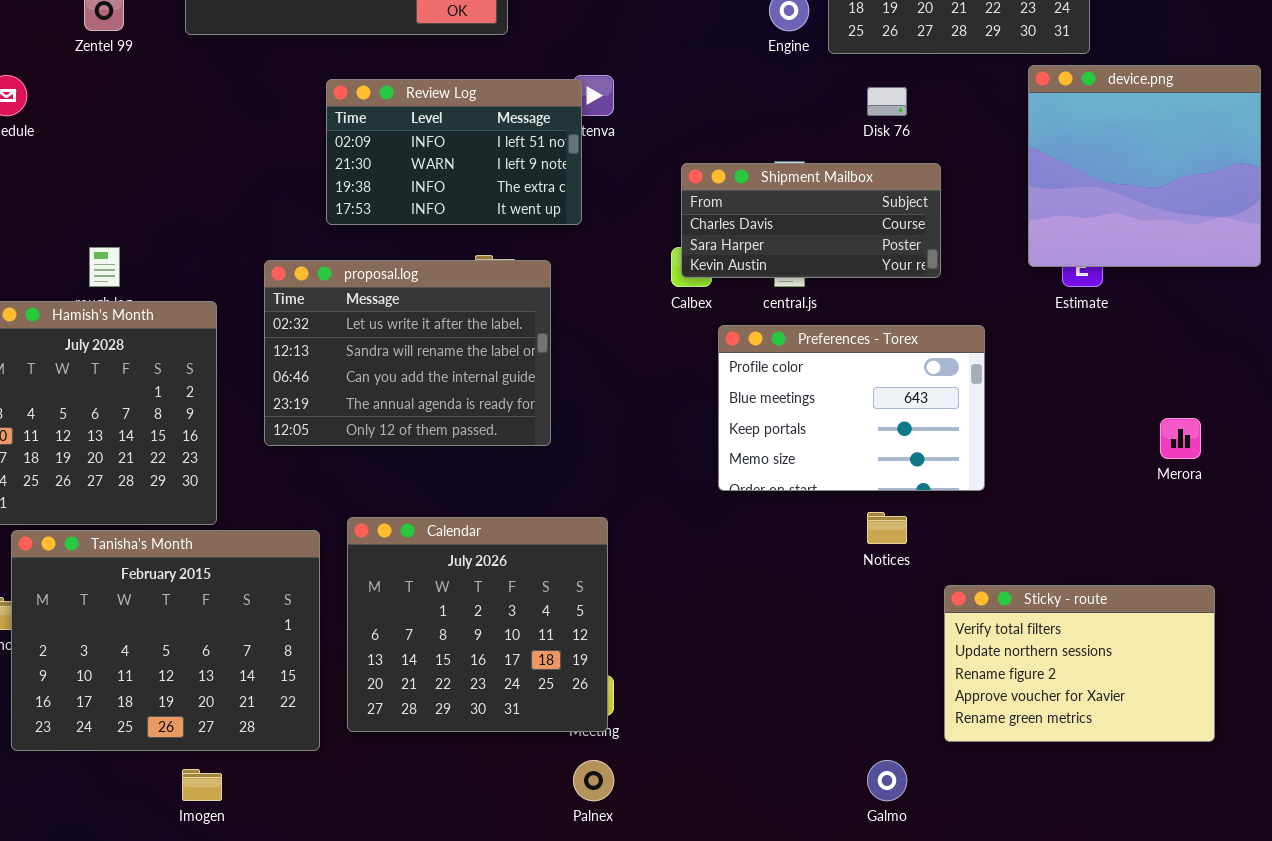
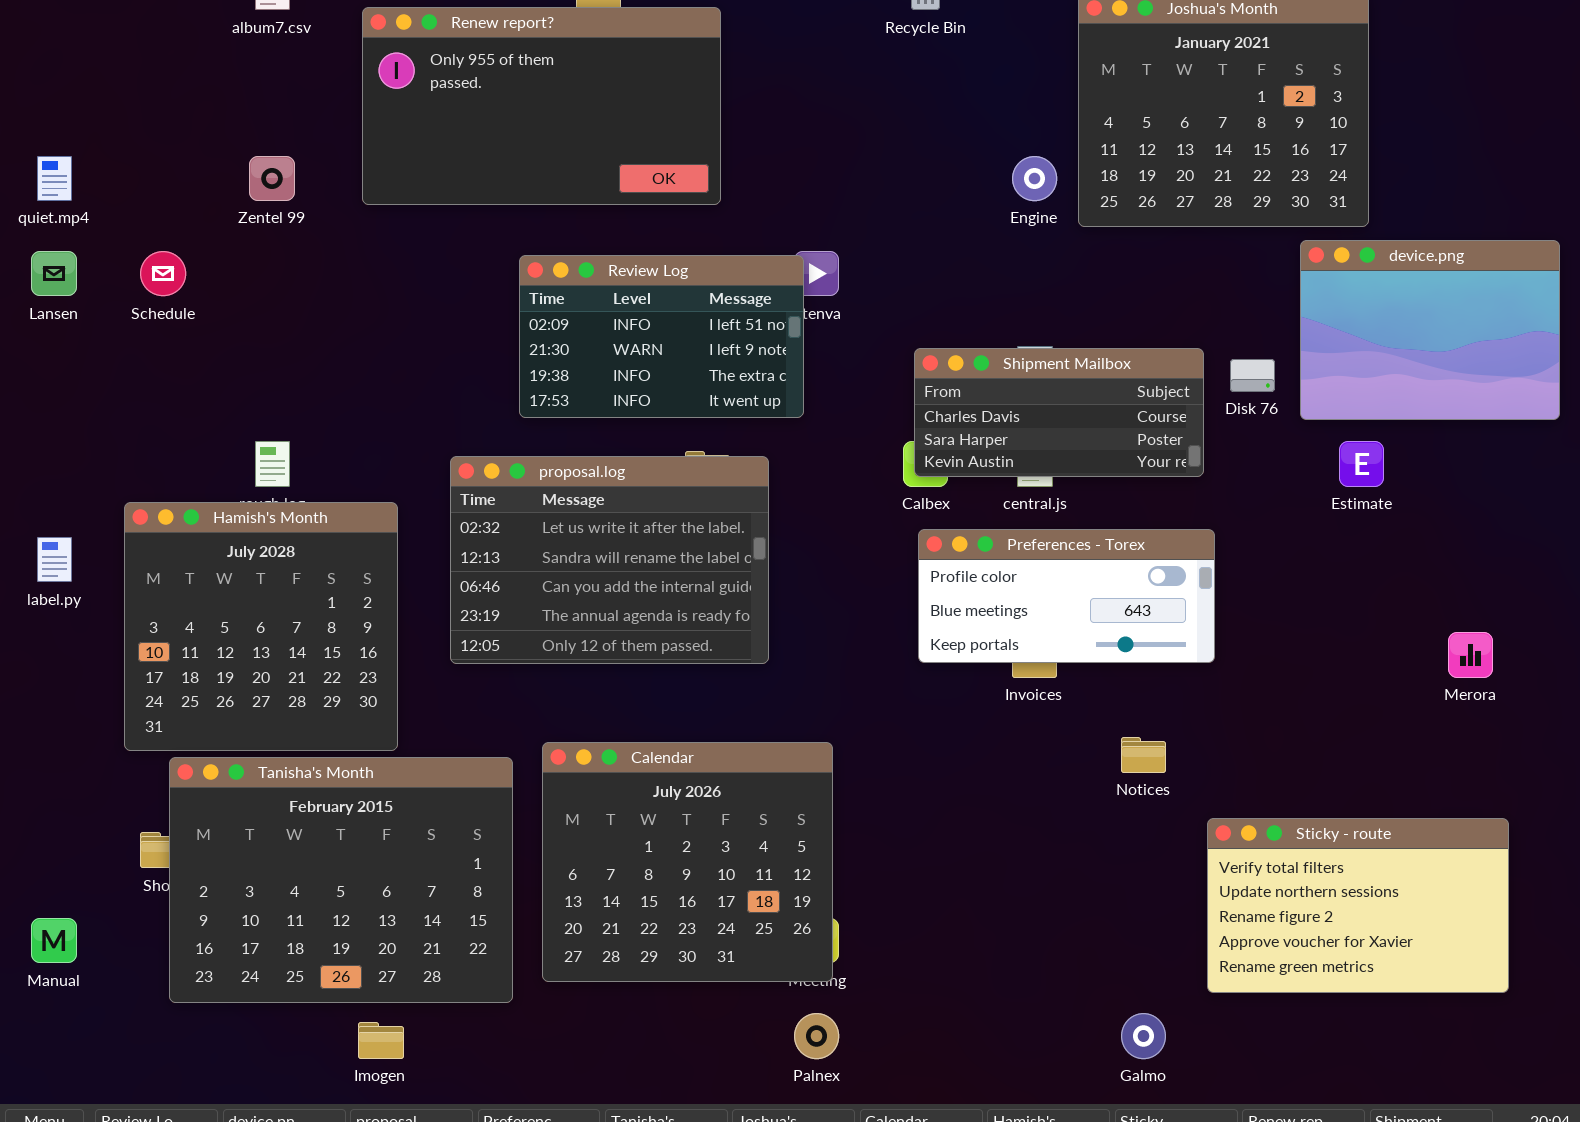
device.png: [1028,65,1261,267] -> [1300,240,1560,420], resized
Disk 76: [867,87,907,116] -> [1230,359,1275,392], moved
Preferences - Torex: [718,325,985,491] -> [918,529,1215,663], moved, resized

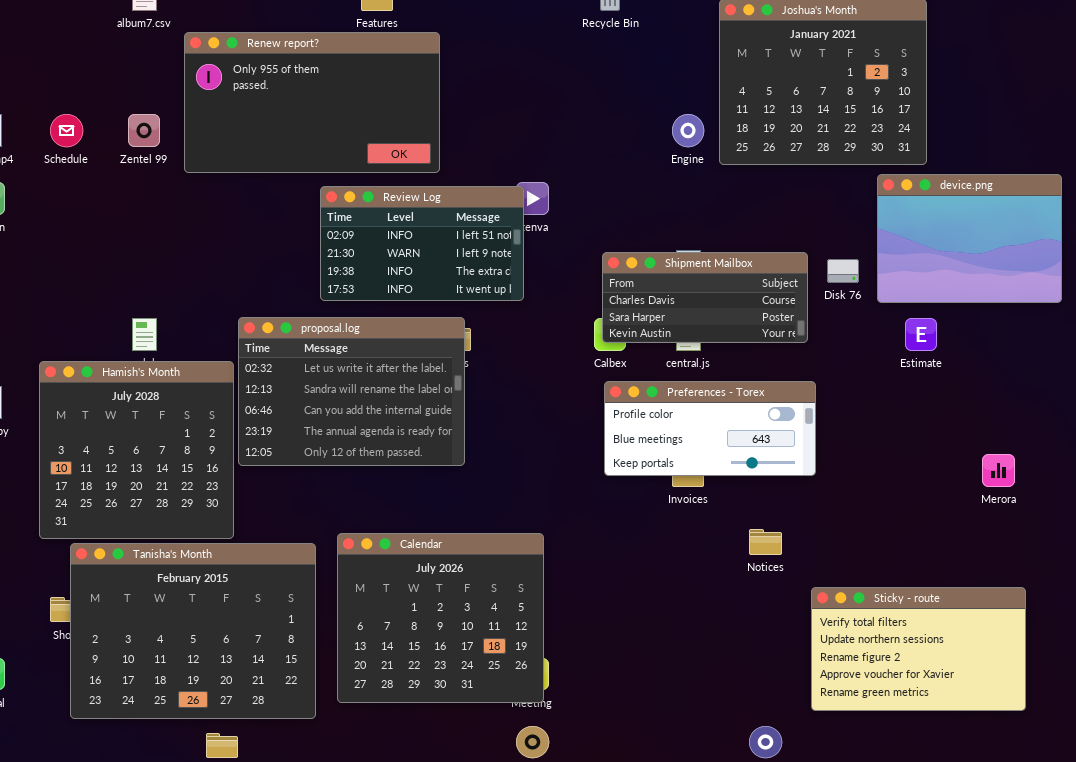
Renew report?: [362,7,721,205] -> [184,32,440,173], moved
Schedule: [140,251,186,296] -> [50,114,83,147], moved
proposal.log: [450,456,769,664] -> [238,317,465,466], moved

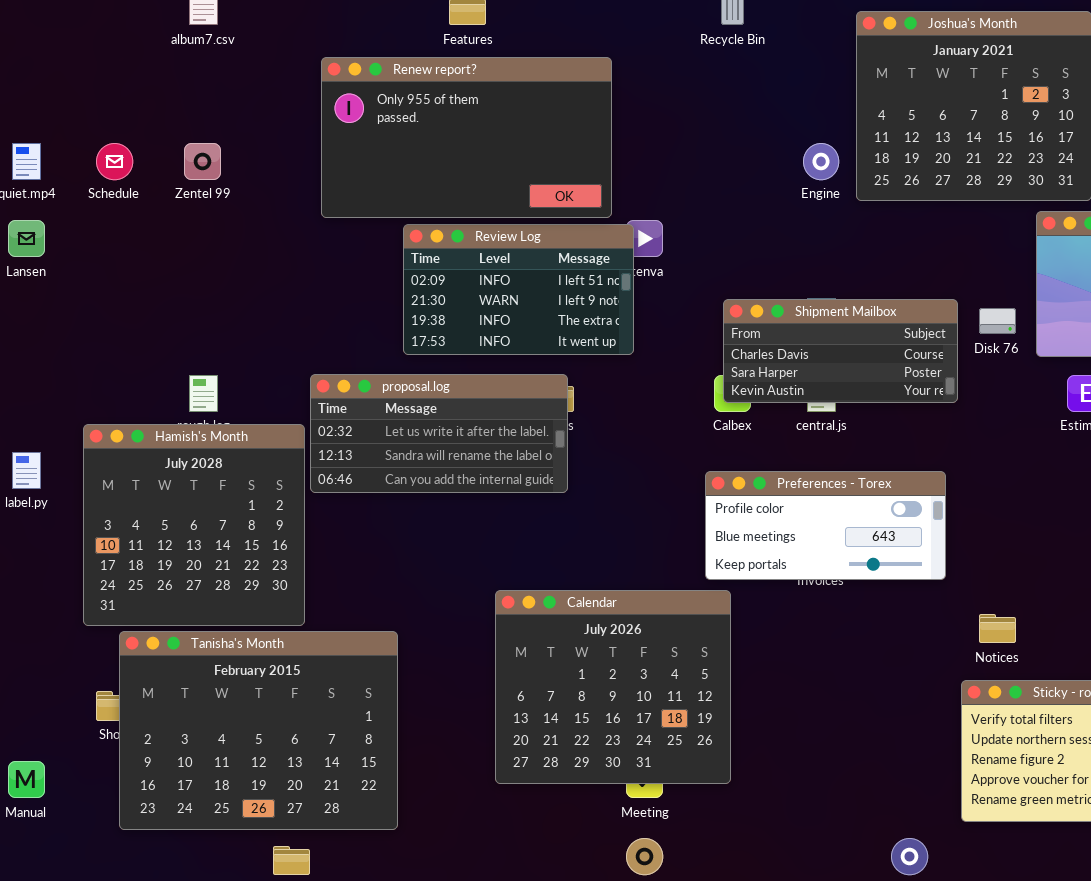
Renew report?: [184,32,440,173] -> [321,57,612,218], moved
proposal.log: [238,317,465,466] -> [310,374,568,493], resized
Preferences - Torex: [604,381,816,476] -> [705,471,946,580], moved
Notices: [749,529,782,555] -> [979,614,1016,643], moved
Calendar: [337,533,544,703] -> [495,590,731,784], moved

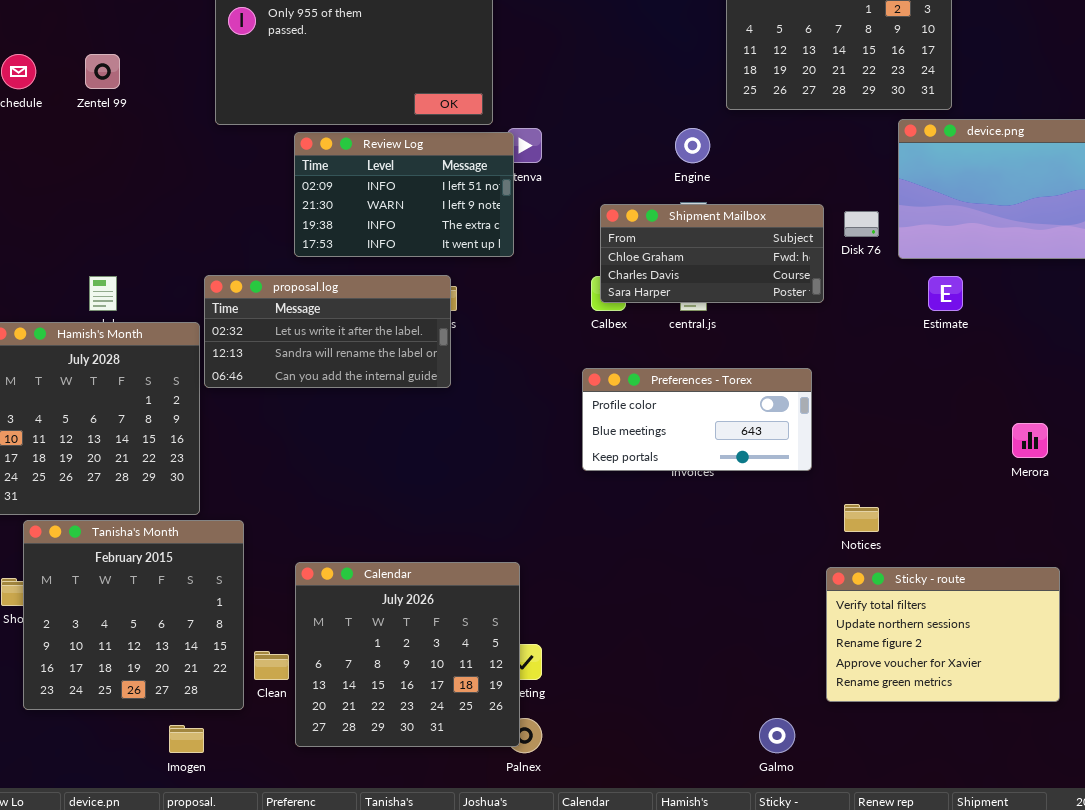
Engine: [803,143,839,180] -> [675,128,710,163], moved
Shipment Mailbox: [723,299,958,403] -> [600,204,824,303], scrolled up 1 row
Calendar: [495,590,731,784] -> [295,562,520,747], moved
Tanisha's Month: [119,631,398,830] -> [23,520,244,710], resized

